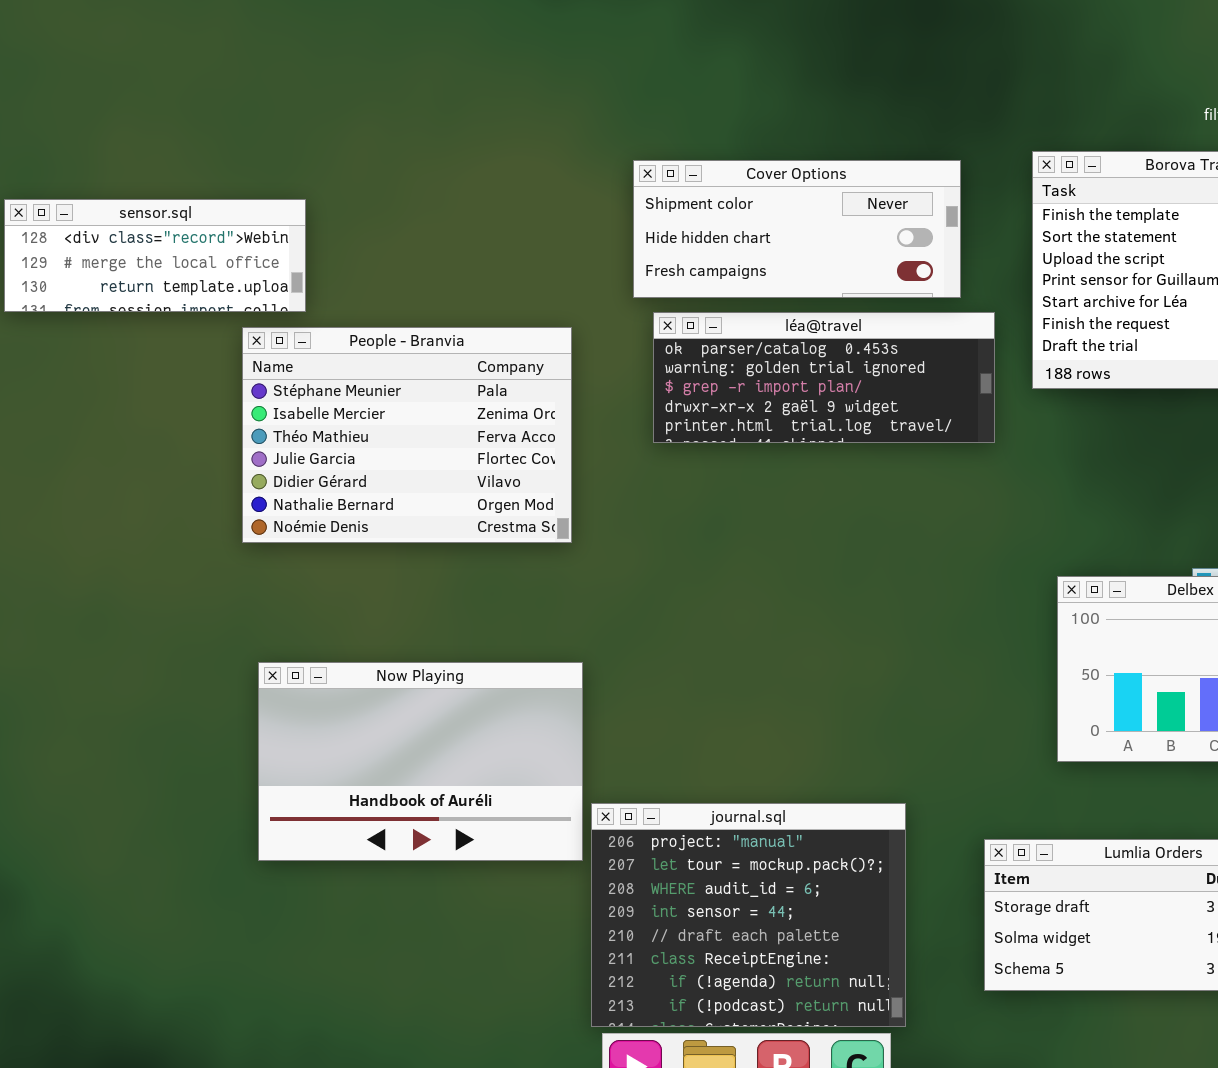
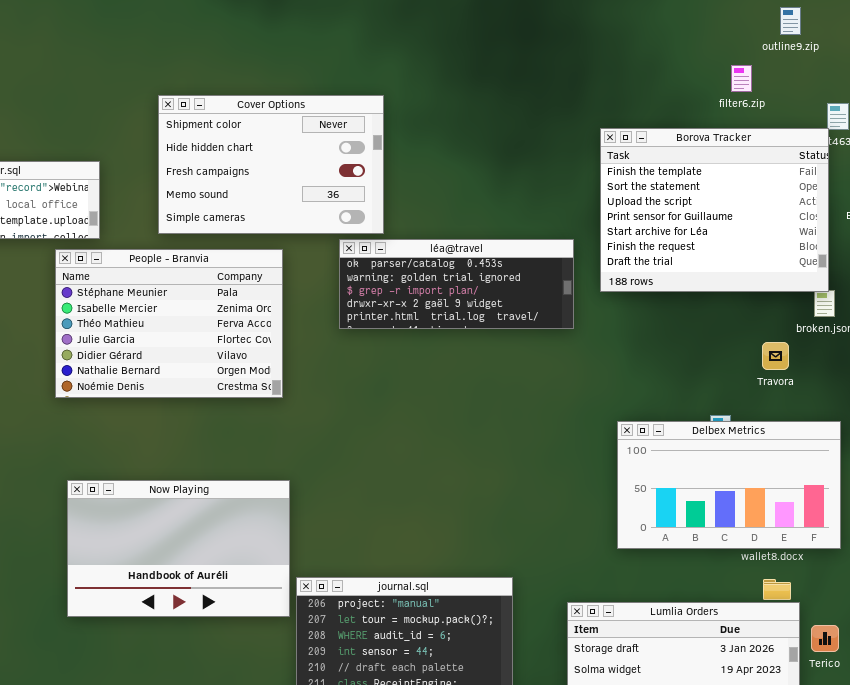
Cover Options: [633,160,961,298] -> [158,95,384,234], moved, resized

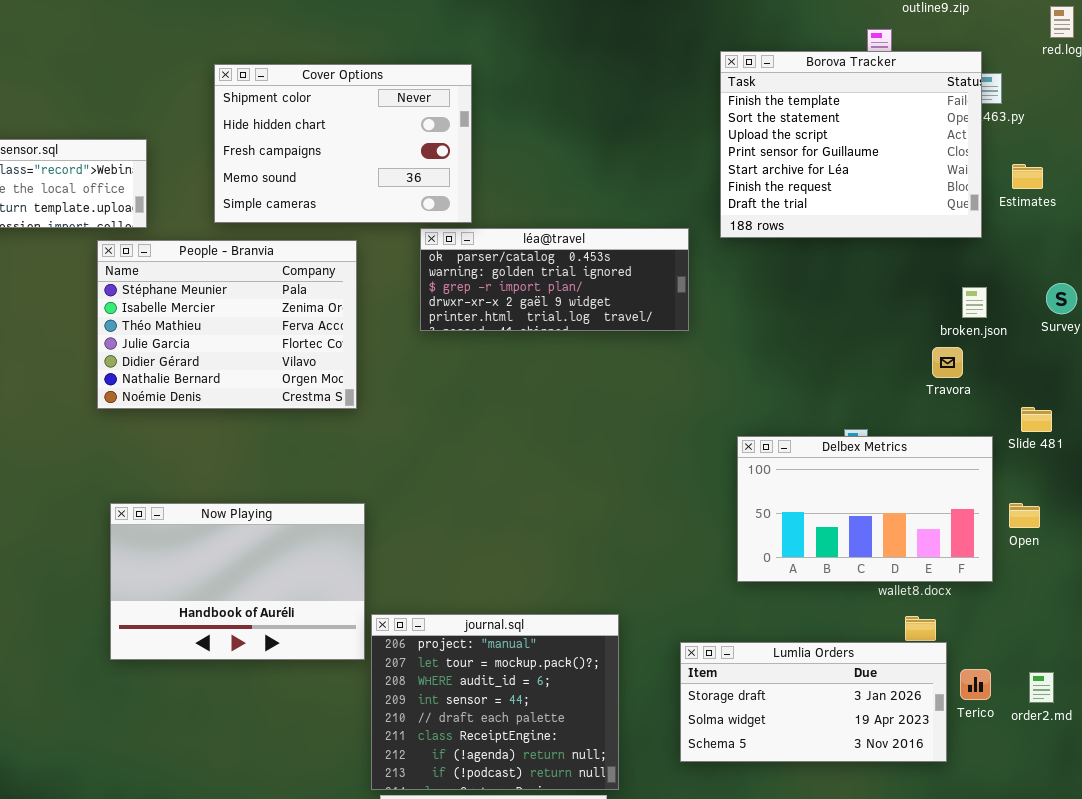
Borova Tracker: [600,128,829,292] -> [720,51,982,238], moved
Travora: [762,342,789,370] -> [932,347,963,378], moved

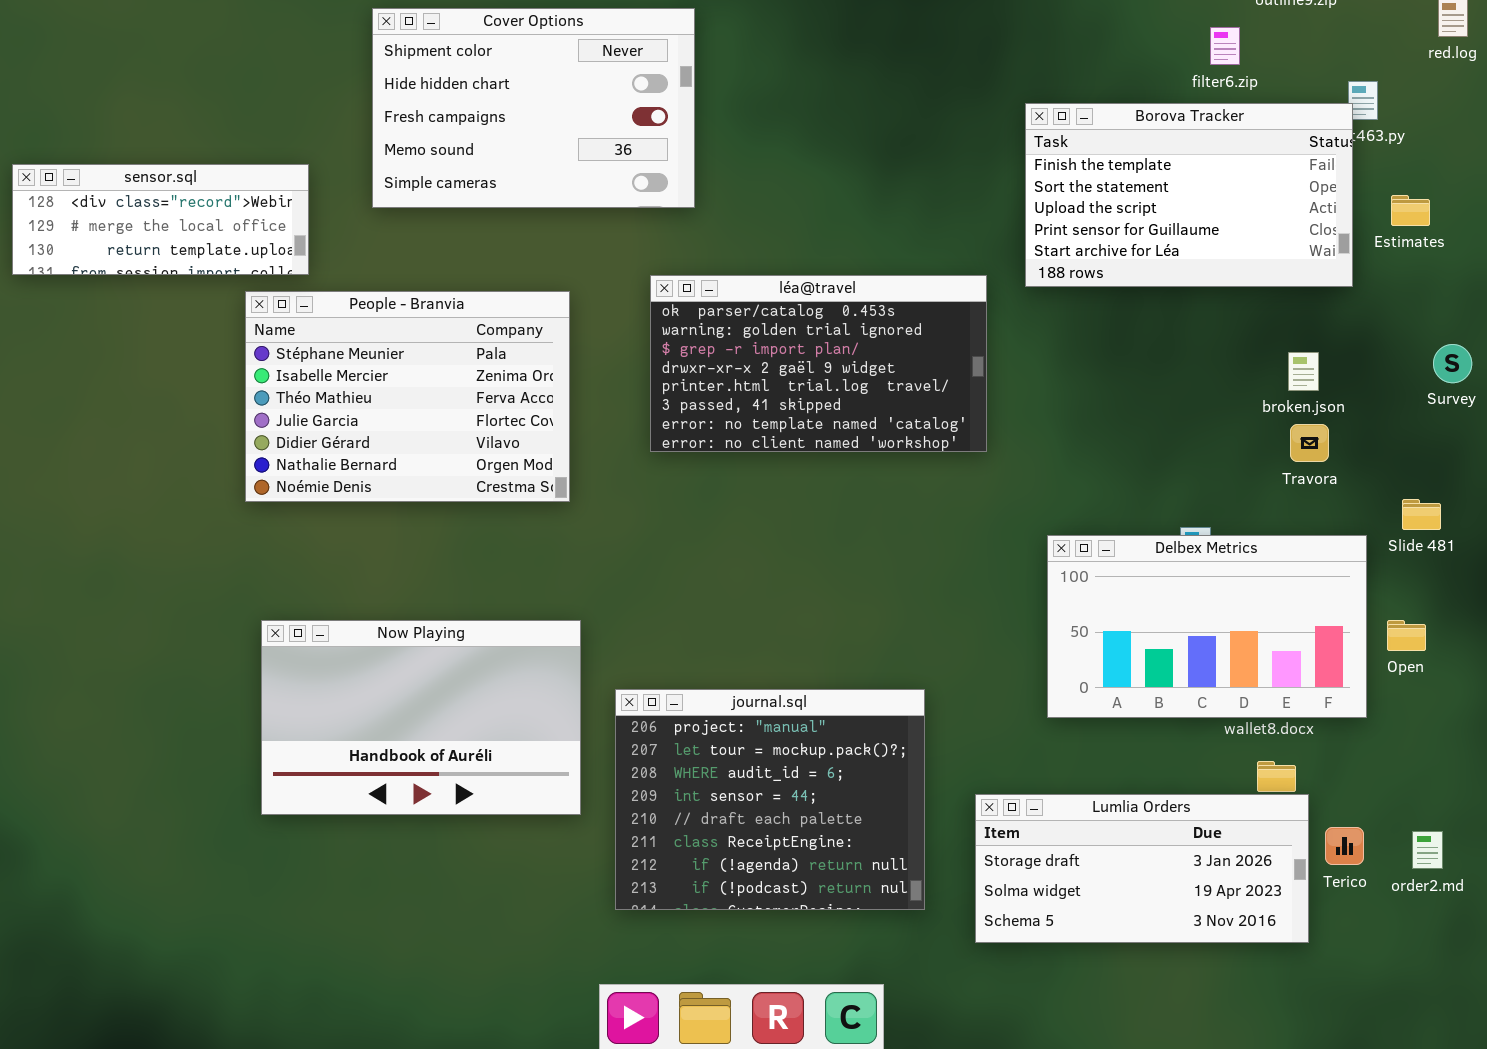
Borova Tracker: [720,51,982,238] -> [1025,103,1353,287], resized
Cover Options: [214,64,472,223] -> [372,8,695,208], moved
léa@travel: [420,228,689,331] -> [650,275,987,452], resized
broken.json: [962,287,987,318] -> [1288,352,1319,391], moved
journal.sql: [371,614,619,790] -> [615,689,925,910], moved

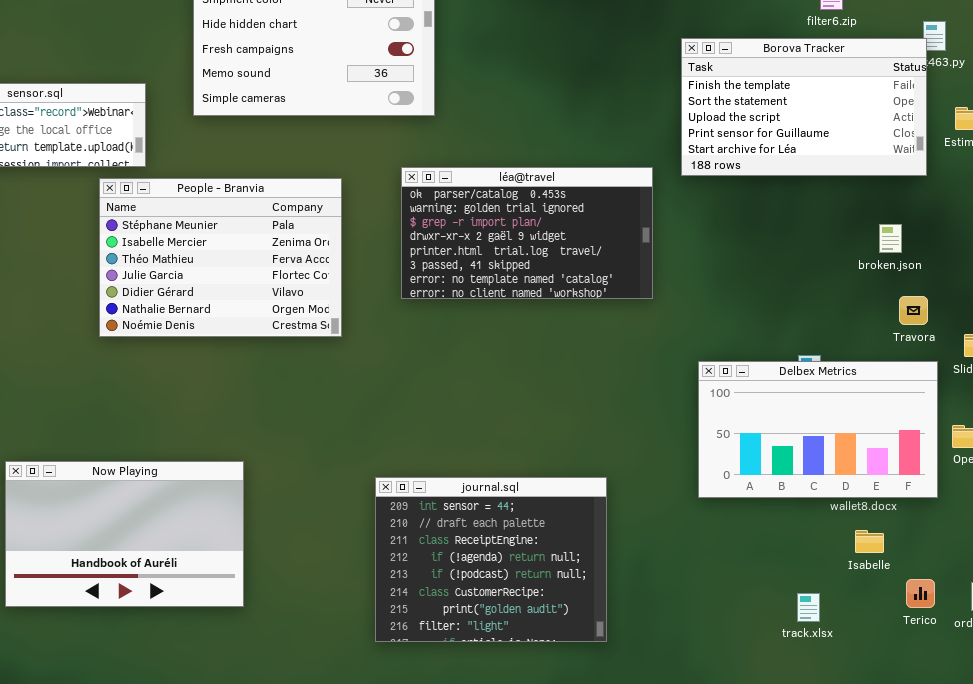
Travora: [1290,424,1329,462] -> [899,296,928,325], moved
Now Playing: [261,620,581,815] -> [5,461,244,607], moved
journal.sql: [615,689,925,910] -> [375,477,607,642], scrolled down 3 rows
Lumlia Orders: [975,794,1309,943] -> none, closed

